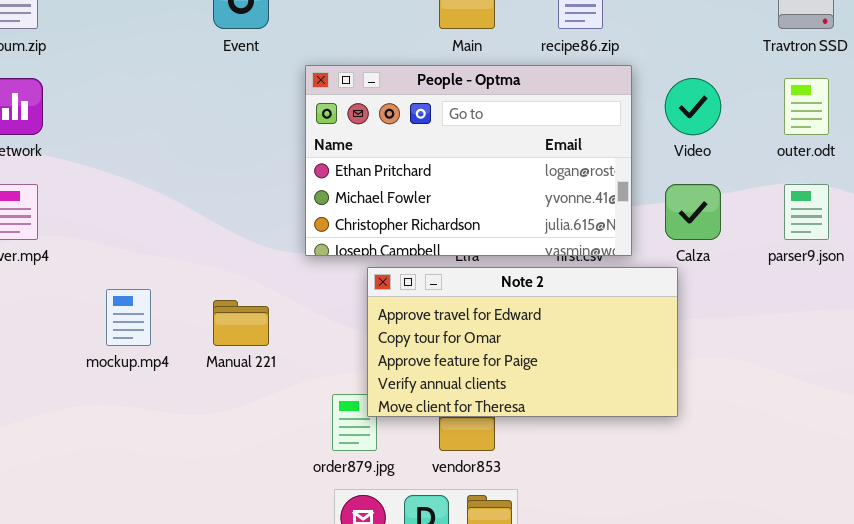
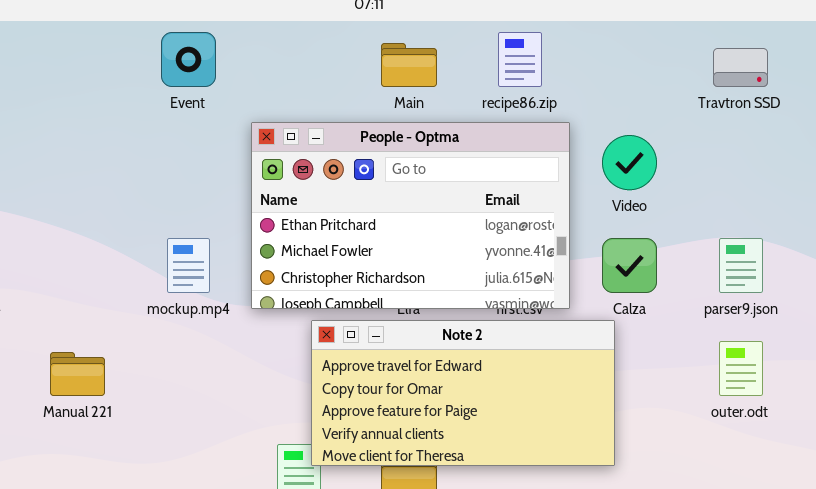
outer.odt: [784,78,829,135] -> [719,341,763,396], moved
mockup.mp4: [106,289,151,346] -> [167,238,210,293], moved
Manual 221: [213,300,269,346] -> [50,352,105,396], moved

